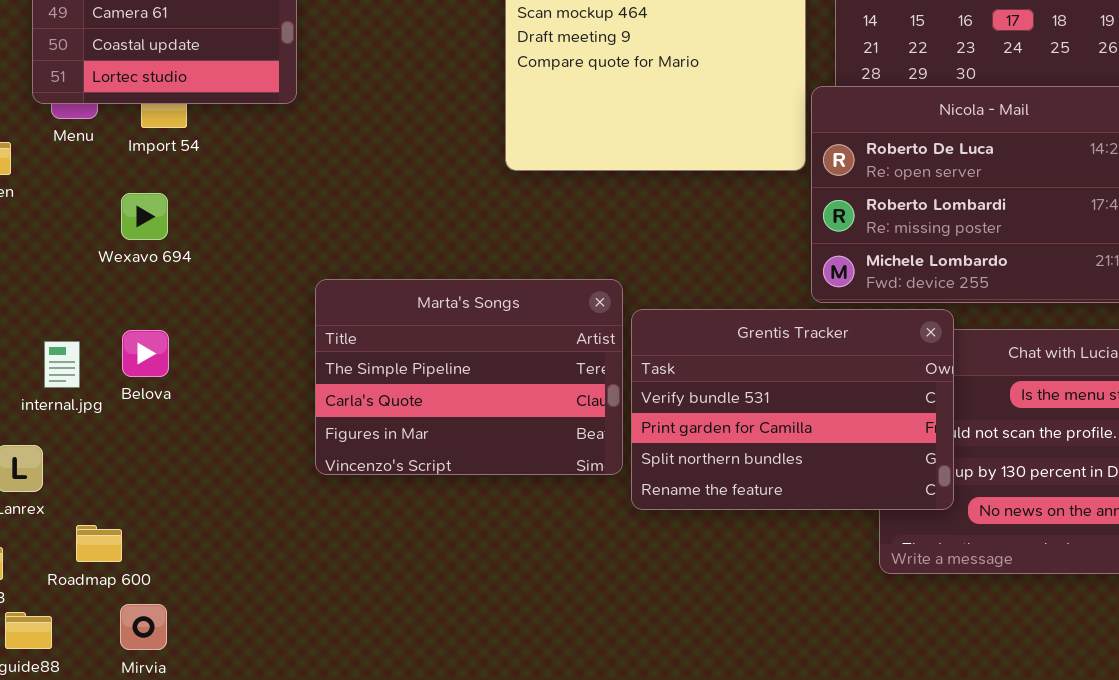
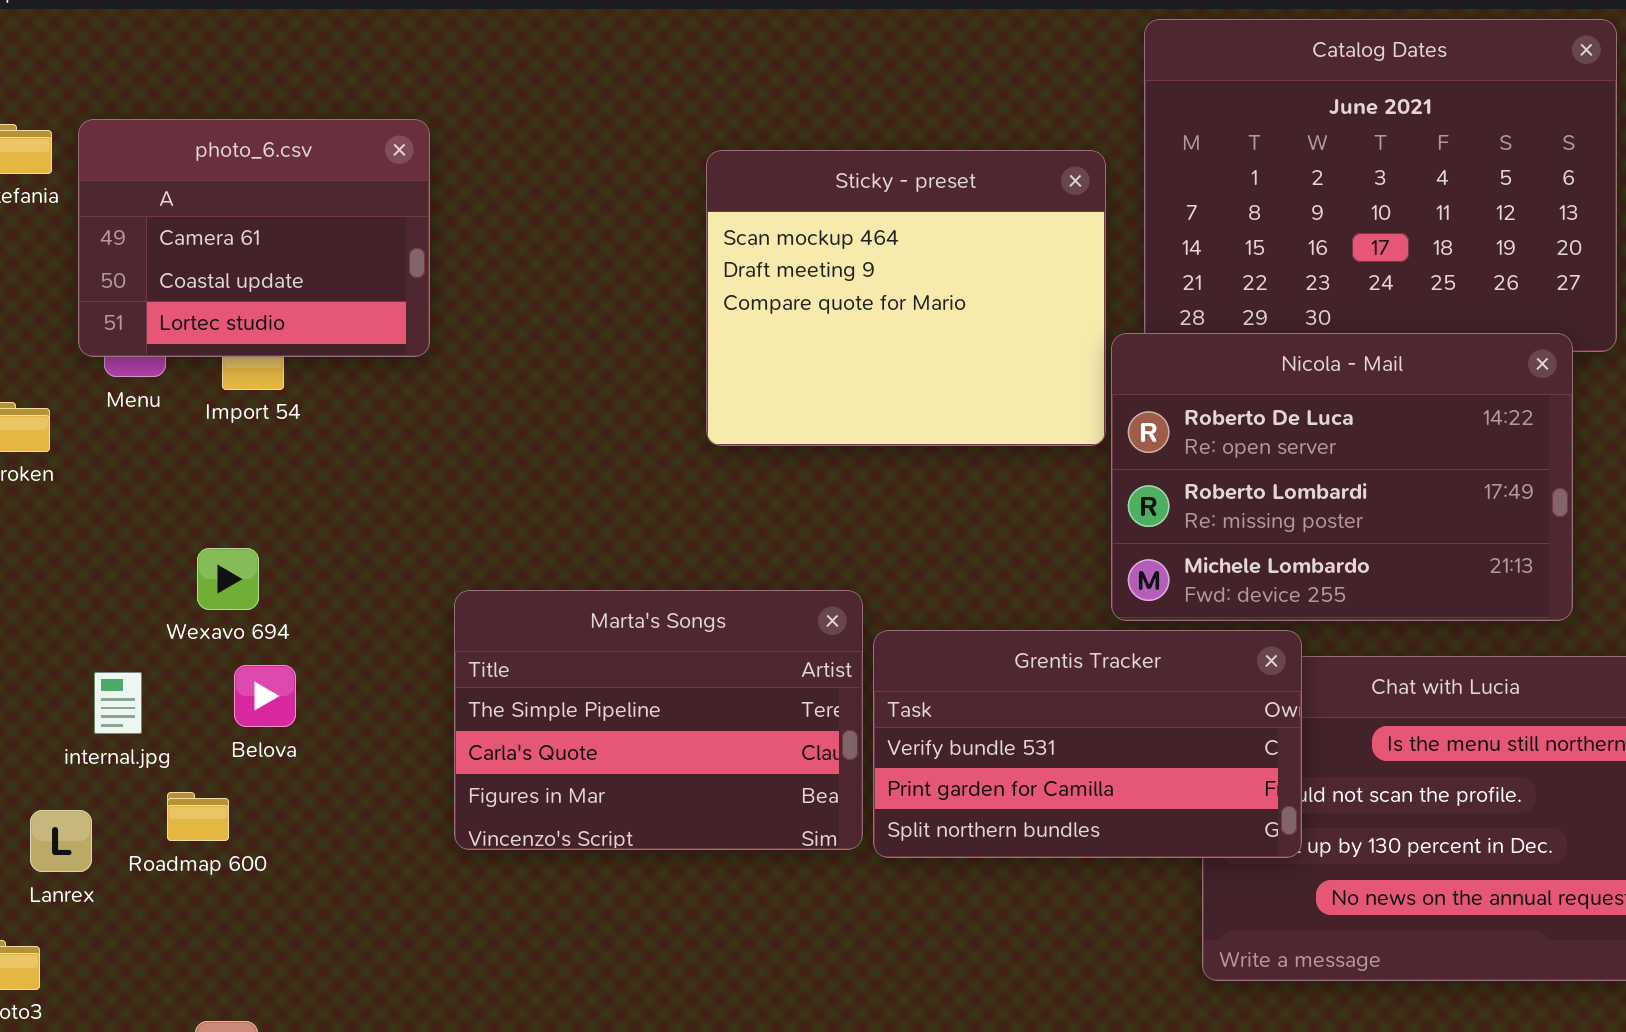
Wexavo 694: [121,193,168,240] -> [197,548,259,610], moved
Grentis Tracker: [631,309,954,510] -> [873,630,1302,858], resized
Belova: [122,330,169,377] -> [234,665,296,727], moved
Roadmap 600: [76,525,122,562] -> [167,792,229,841], moved

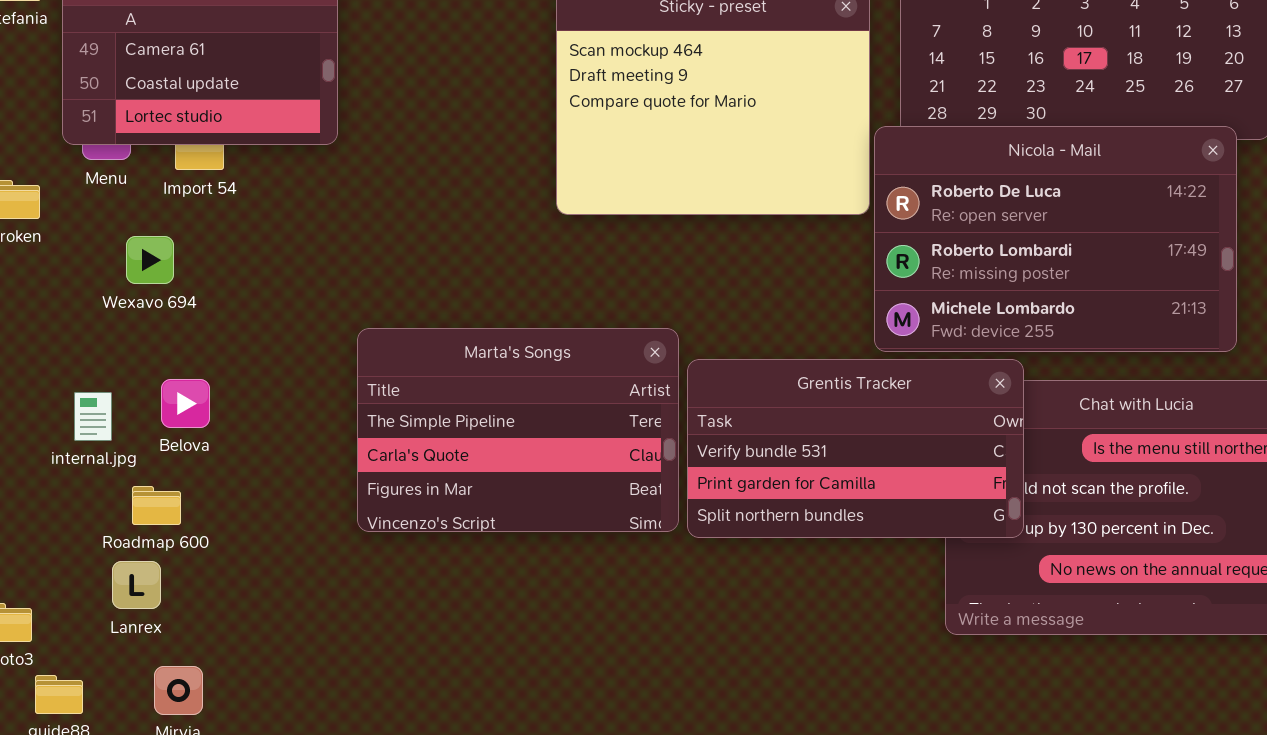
Wexavo 694: [197,548,259,610] -> [126,236,174,284], moved
Belova: [234,665,296,727] -> [161,379,210,428], moved
Lanrex: [30,810,92,872] -> [112,561,161,609], moved

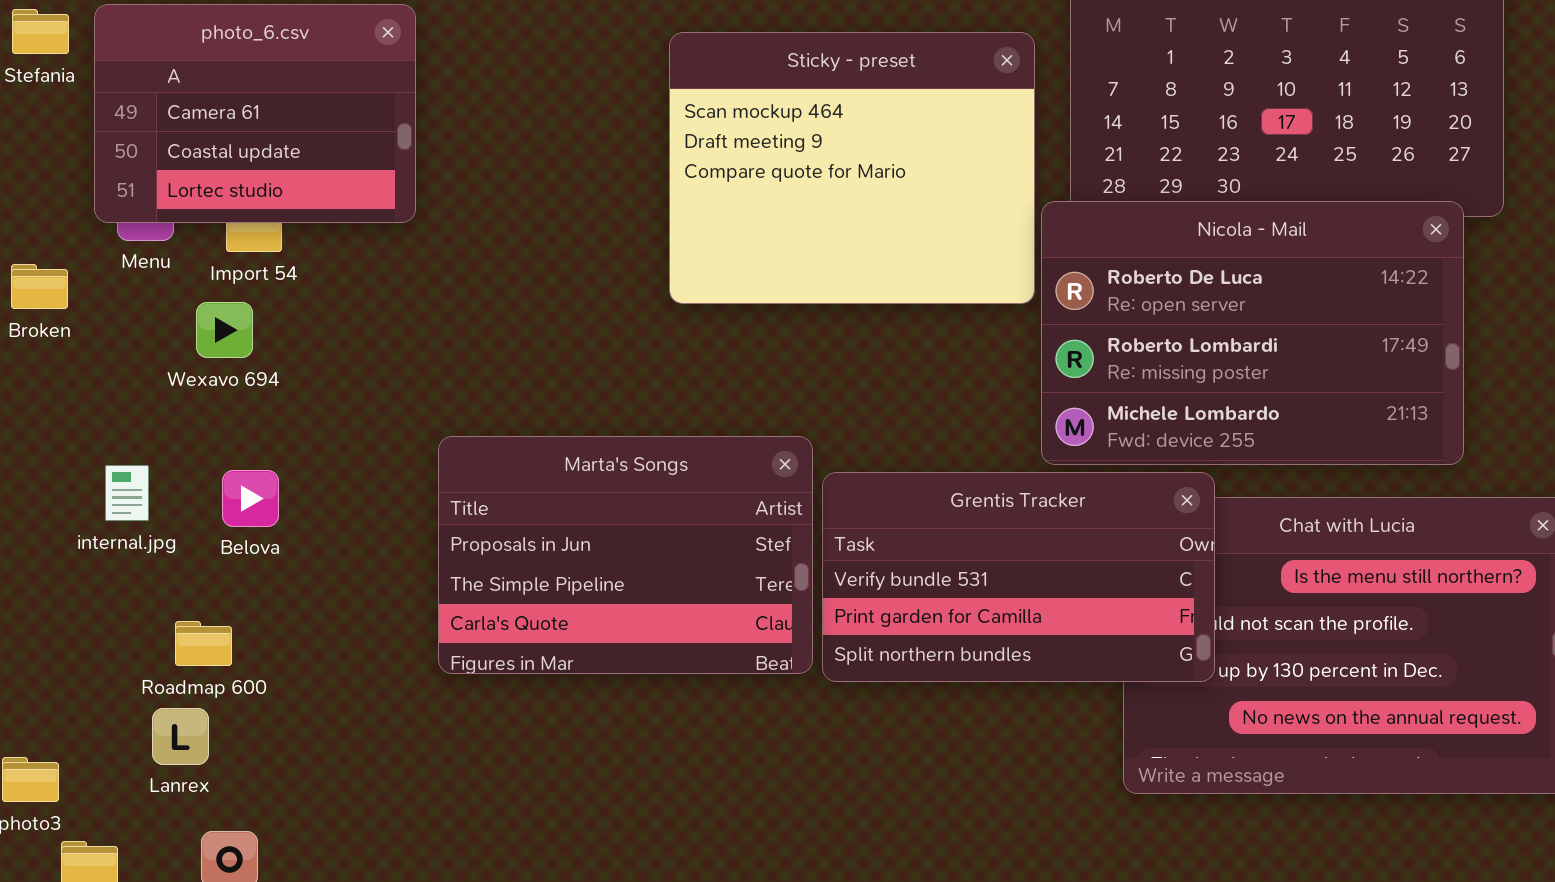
Wexavo 694: [126,236,174,284] -> [196,302,253,358], moved
Marta's Songs: [357,328,679,532] -> [438,436,813,674], scrolled up 1 row
Belova: [161,379,210,428] -> [222,470,279,527], moved
internal.jpg: [74,392,112,441] -> [105,465,149,521], moved

